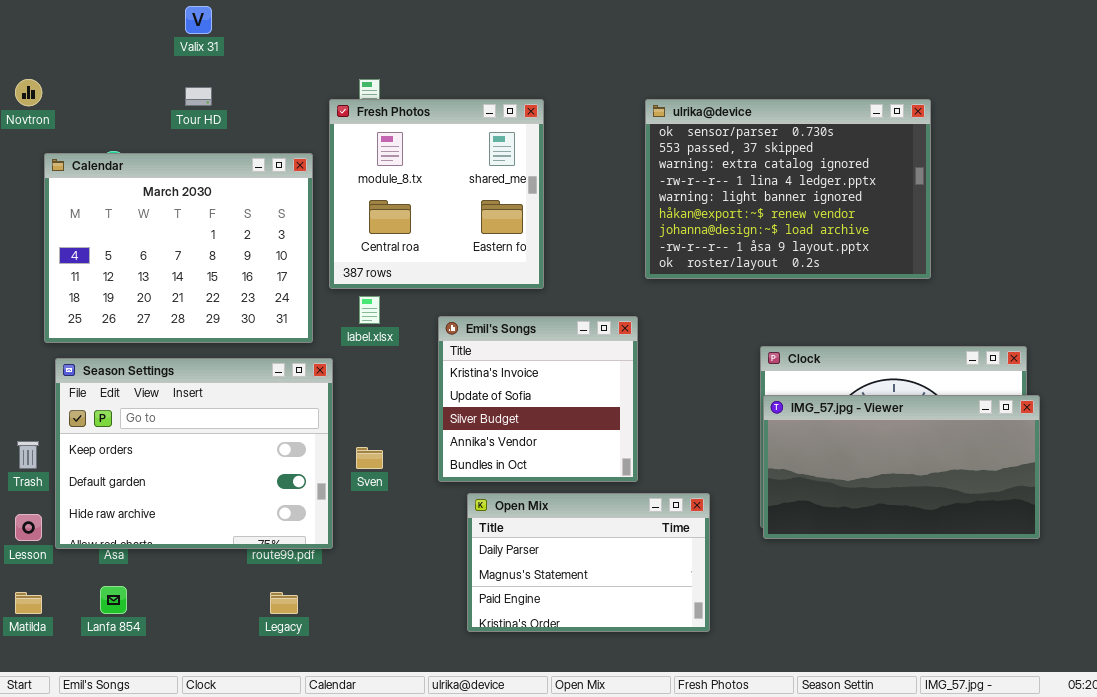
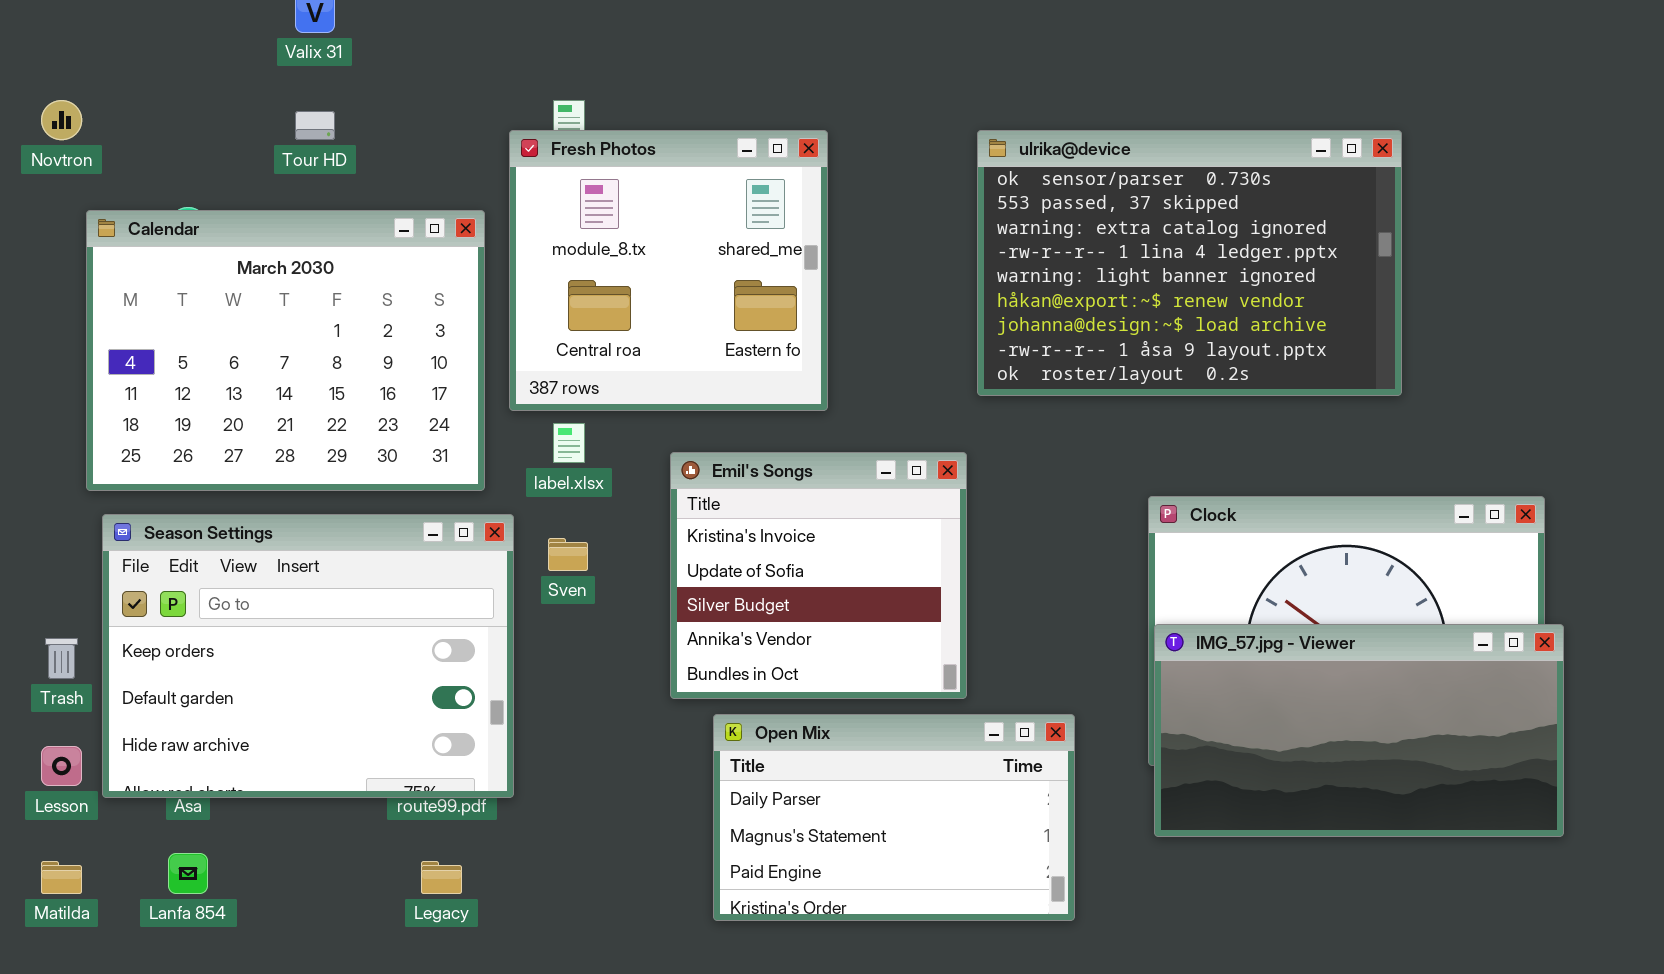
IMG_57.jpg - Viewer: [763,395,1040,539] -> [1154,624,1564,837], moved
Sven: [356,447,383,469] -> [548,538,588,571], moved

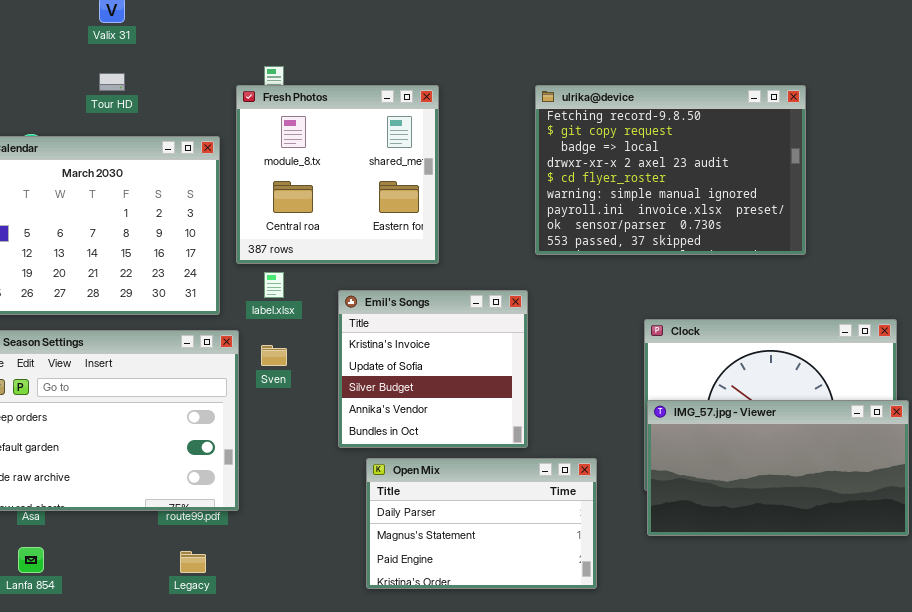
ulrika@device: [977,130,1402,396] -> [535,85,806,255], scrolled up 7 rows

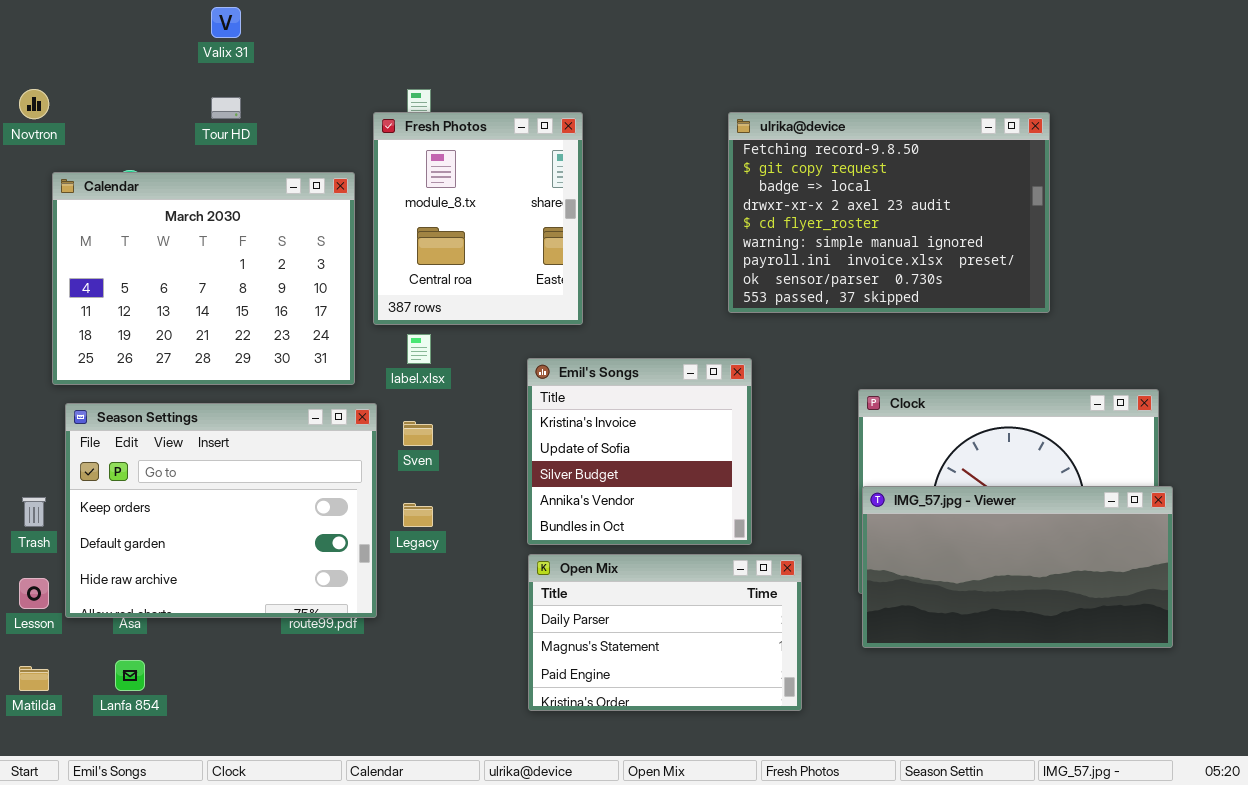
Fresh Photos: [236,85,439,264] -> [373,112,583,325], resized
Emil's Songs: [338,290,528,448] -> [527,358,752,545], moved
Legacy: [180,551,206,573] -> [403,503,433,527], moved

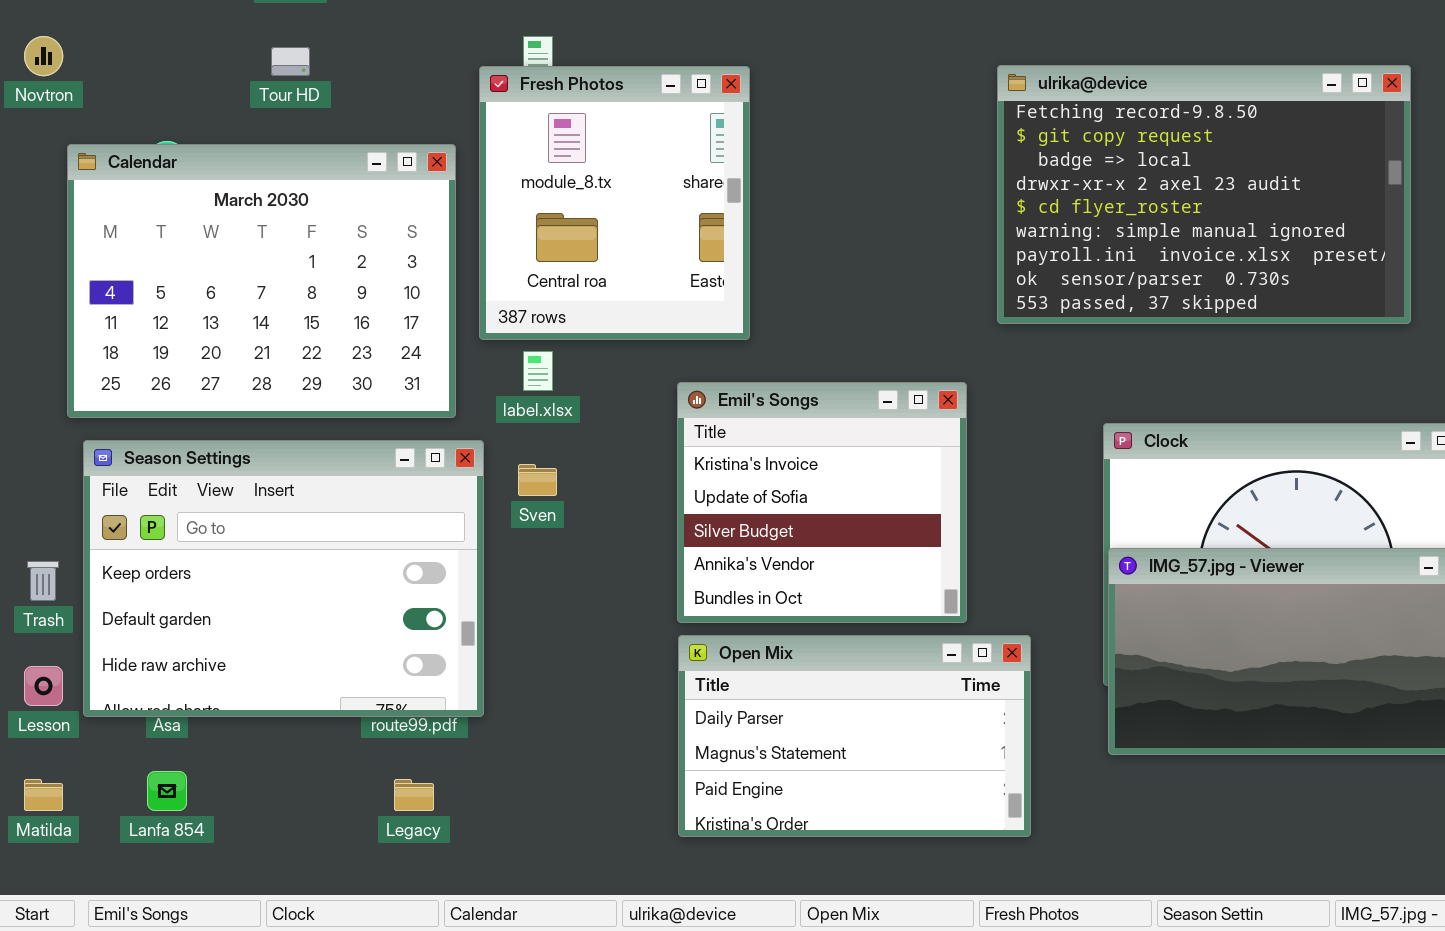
ulrika@device: [728,112,1050,313] -> [997,65,1411,324], moved
Legacy: [403,503,433,527] -> [394,779,434,811], moved

